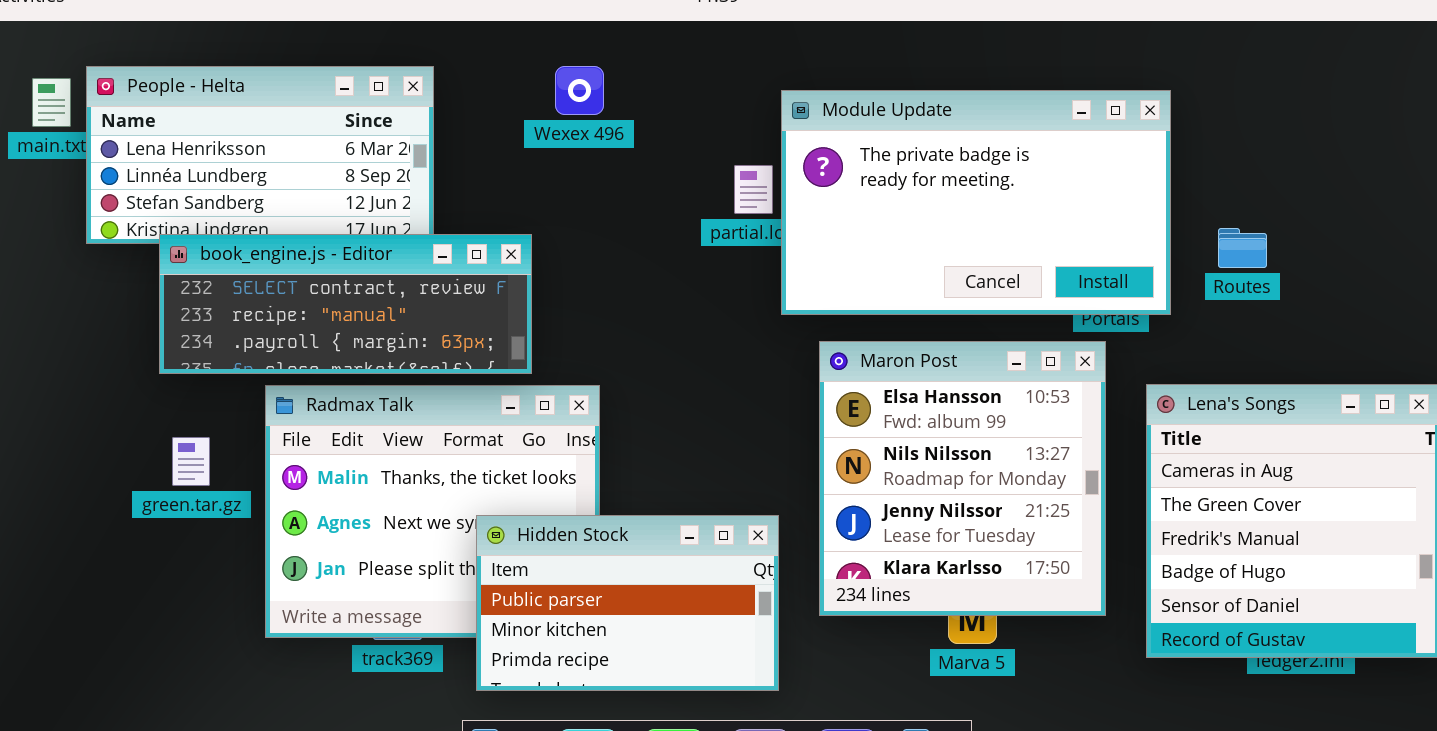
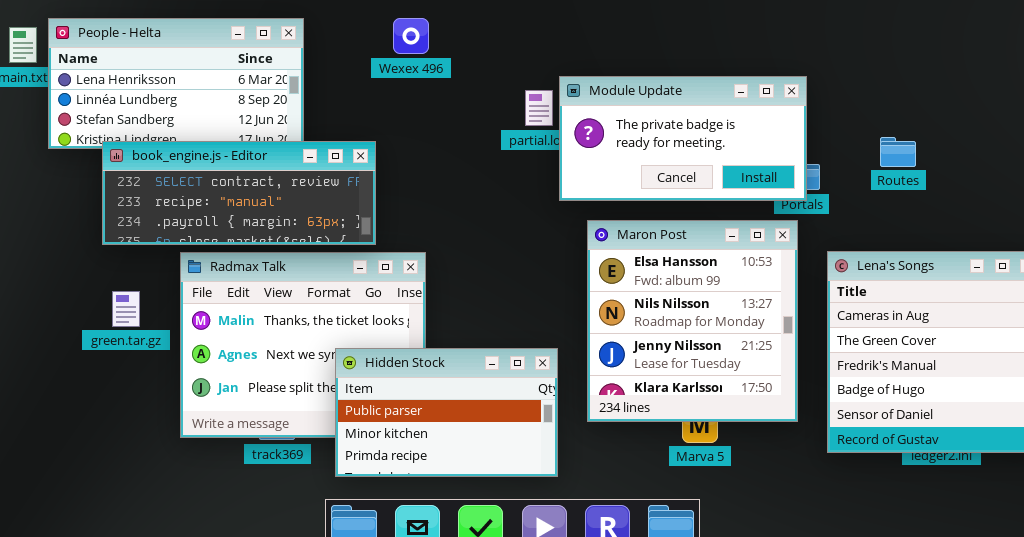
Module Update: [781,90,1171,315] -> [559,76,807,201], resized

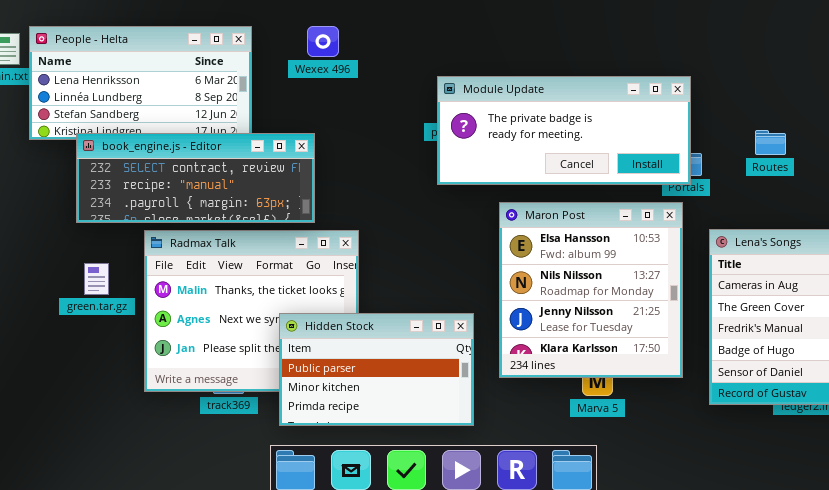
Wexex 496: [393,18,429,54] -> [307,26,339,57], moved
Module Update: [559,76,807,201] -> [437,76,691,185], resized

